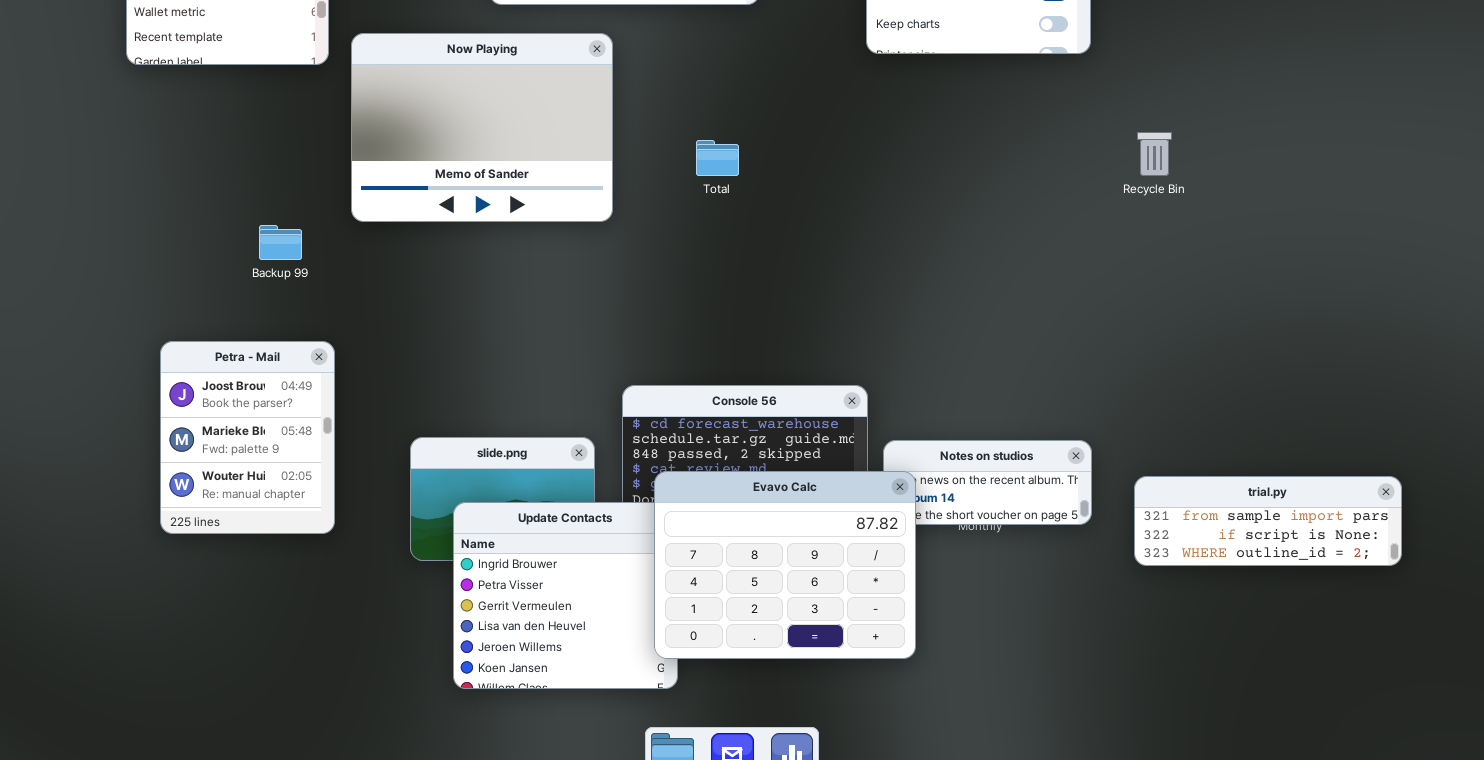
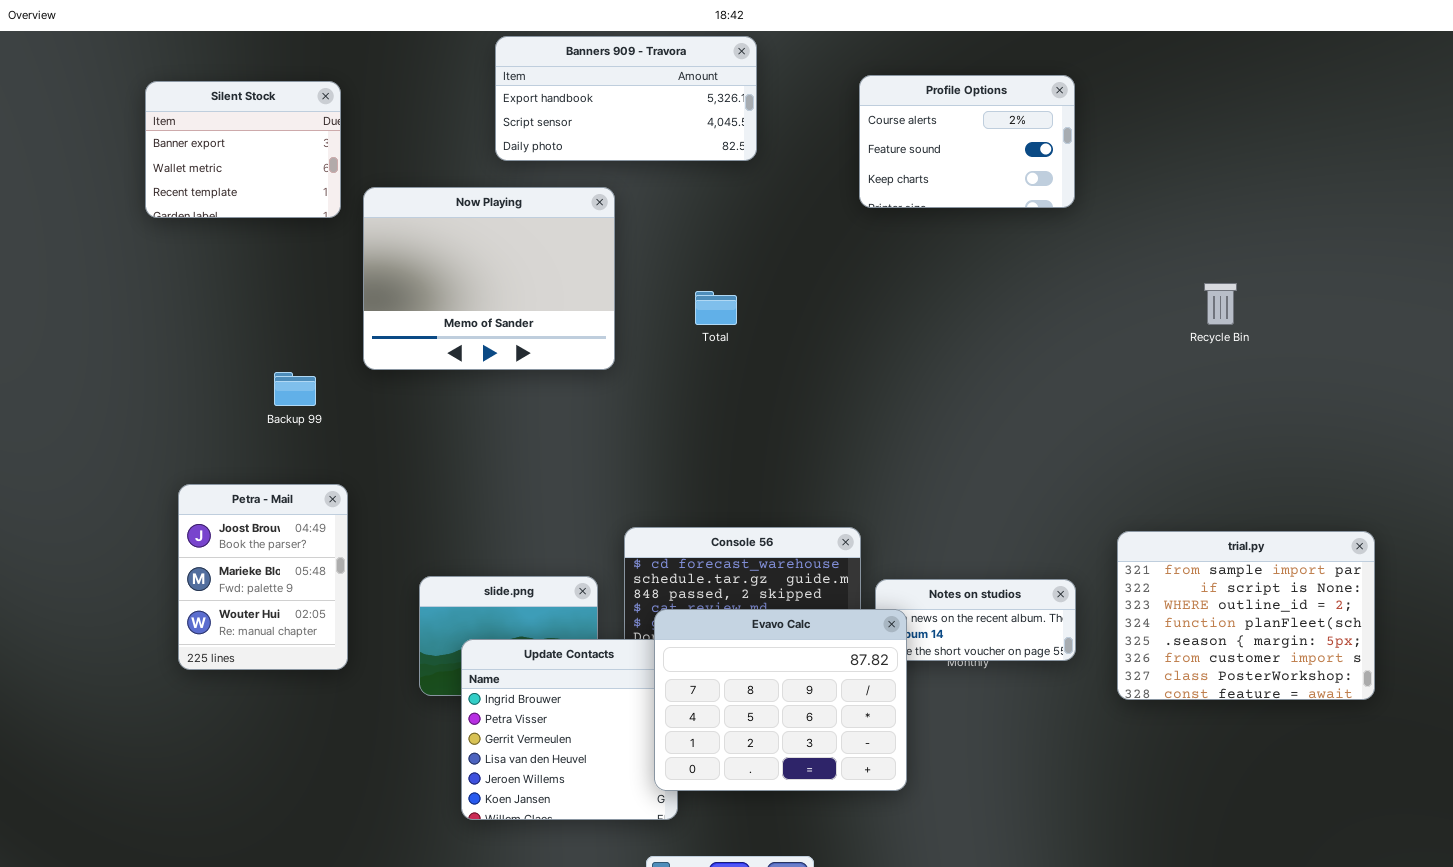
Recycle Bin: [1137,132,1172,176] -> [1204,283,1237,325], moved
trial.py: [1134,476,1402,566] -> [1117,531,1375,700], resized

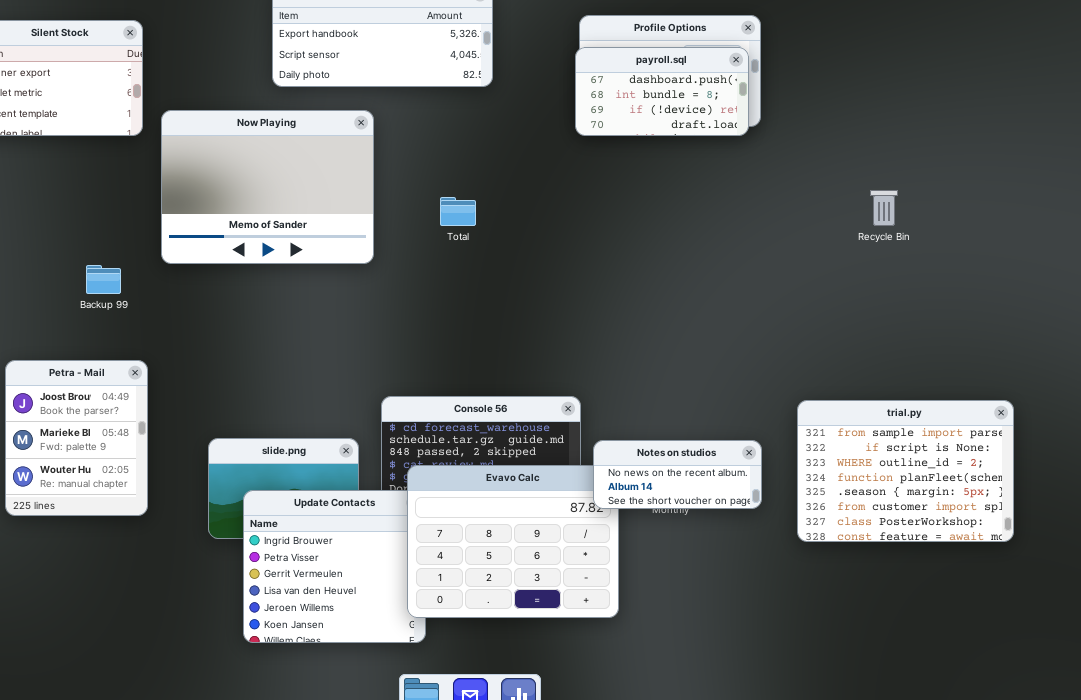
payroll.sql: none -> [575,47,749,136], opened
Notes on studios: [875,579,1076,661] -> [593,440,762,509], raised

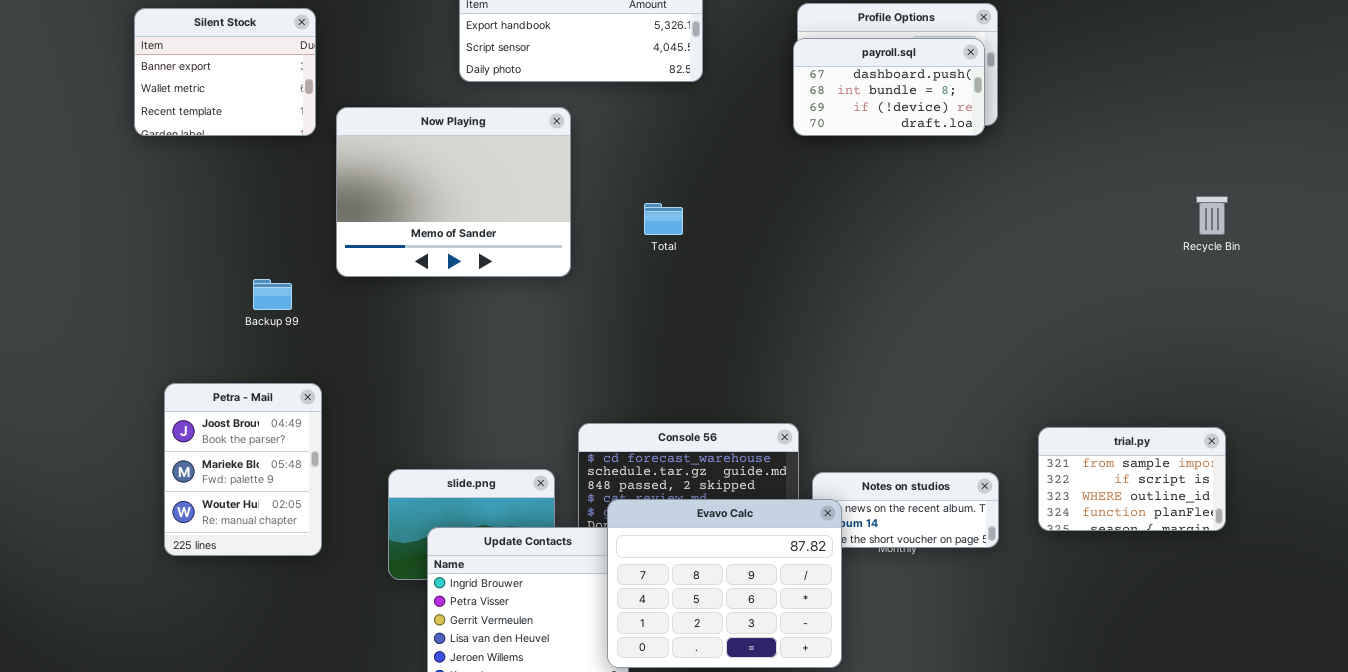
Recycle Bin: [870,190,898,226] -> [1196,196,1228,235], moved
trial.py: [797,400,1014,542] -> [1038,427,1226,531], resized
Evavo Calc: [407,465,619,618] -> [607,499,842,668], raised

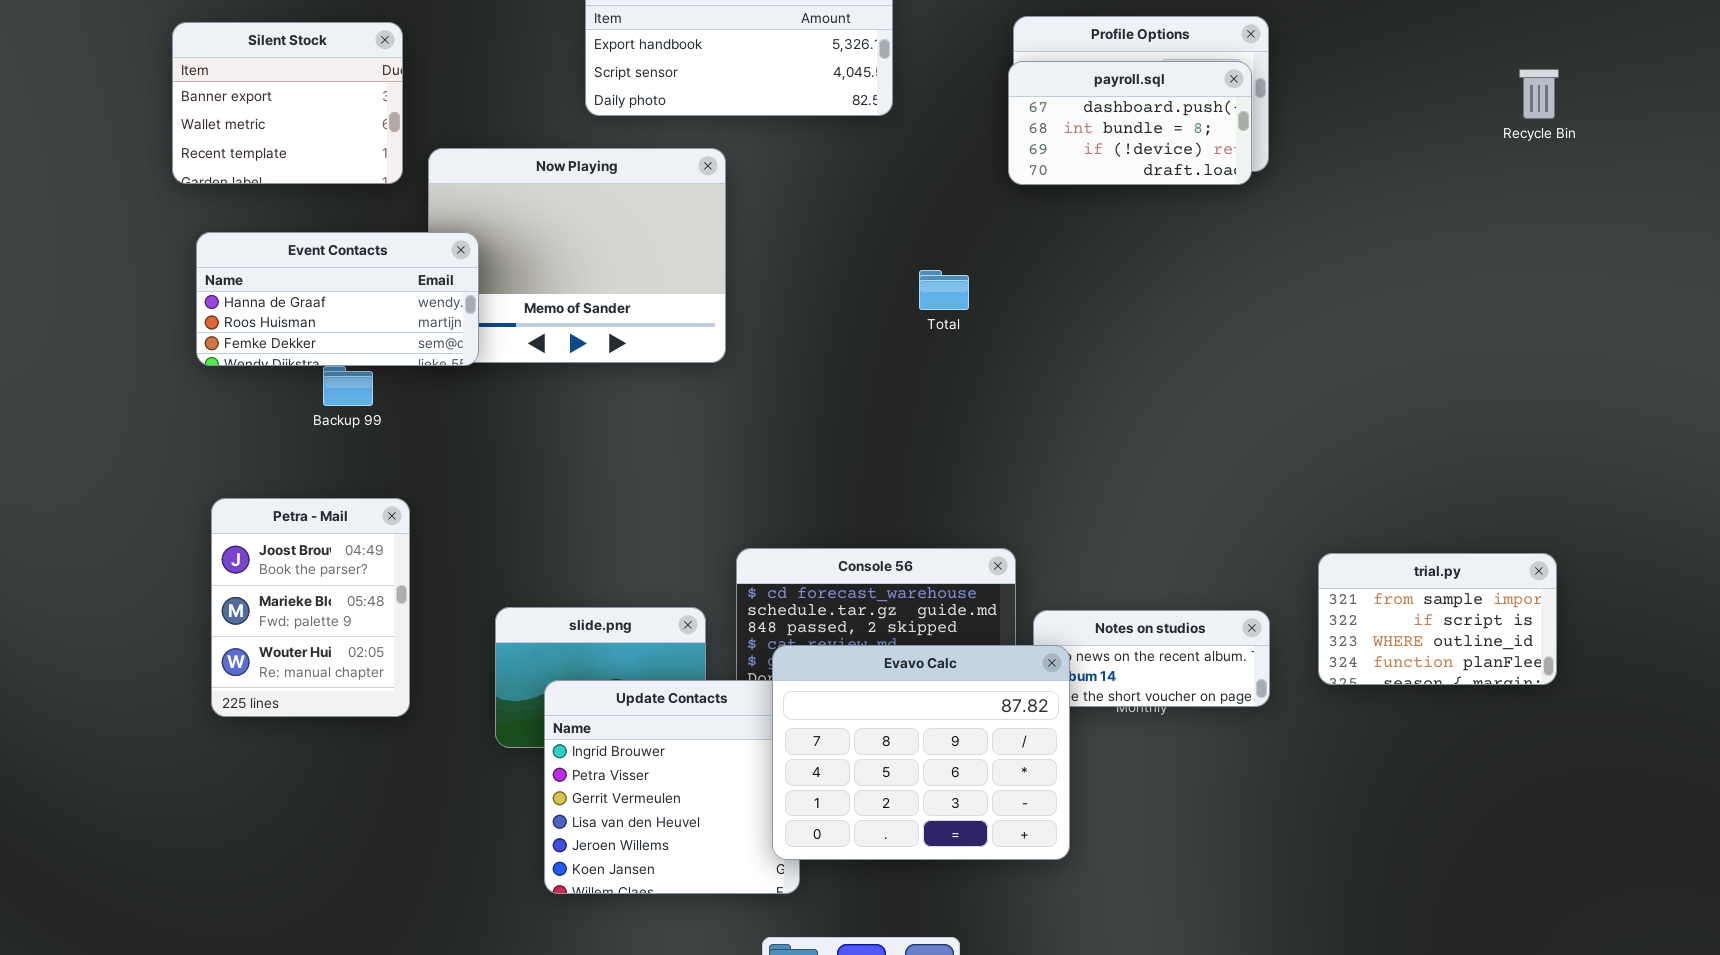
Event Contacts: none -> [196,232,479,366], opened
Recycle Bin: [1196,196,1228,235] -> [1519,69,1559,119], moved
Total: [644,203,683,235] -> [919,270,969,310], moved

